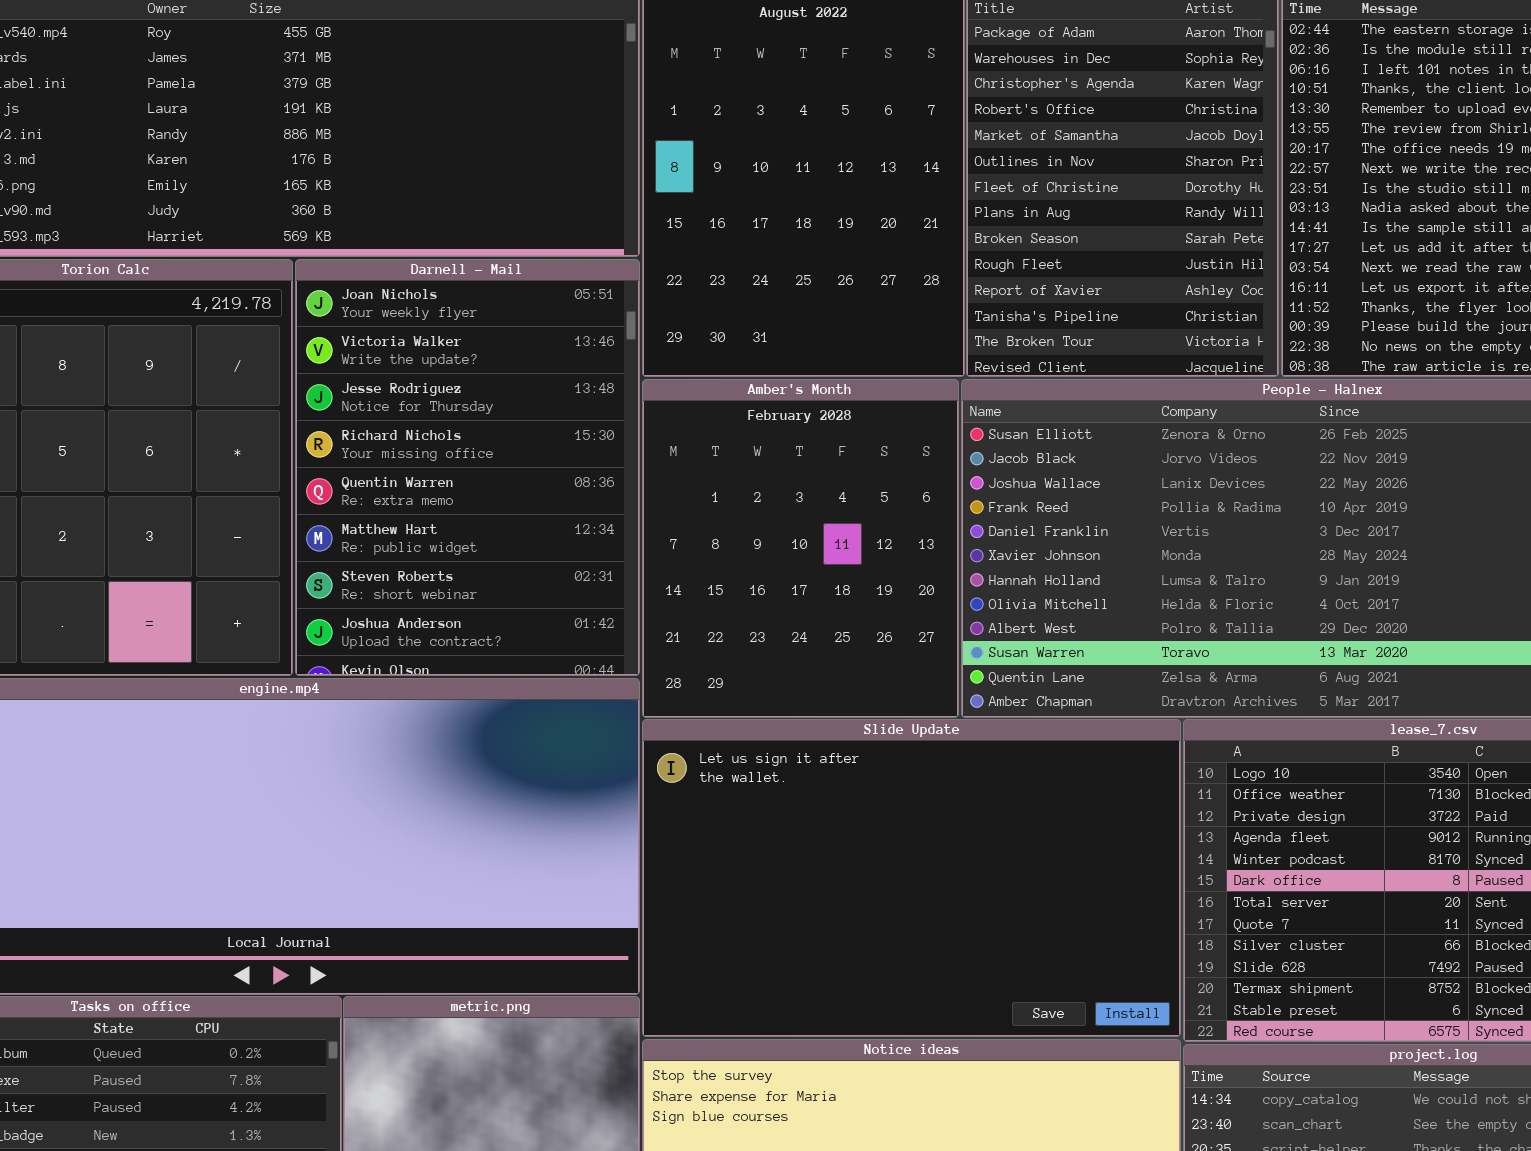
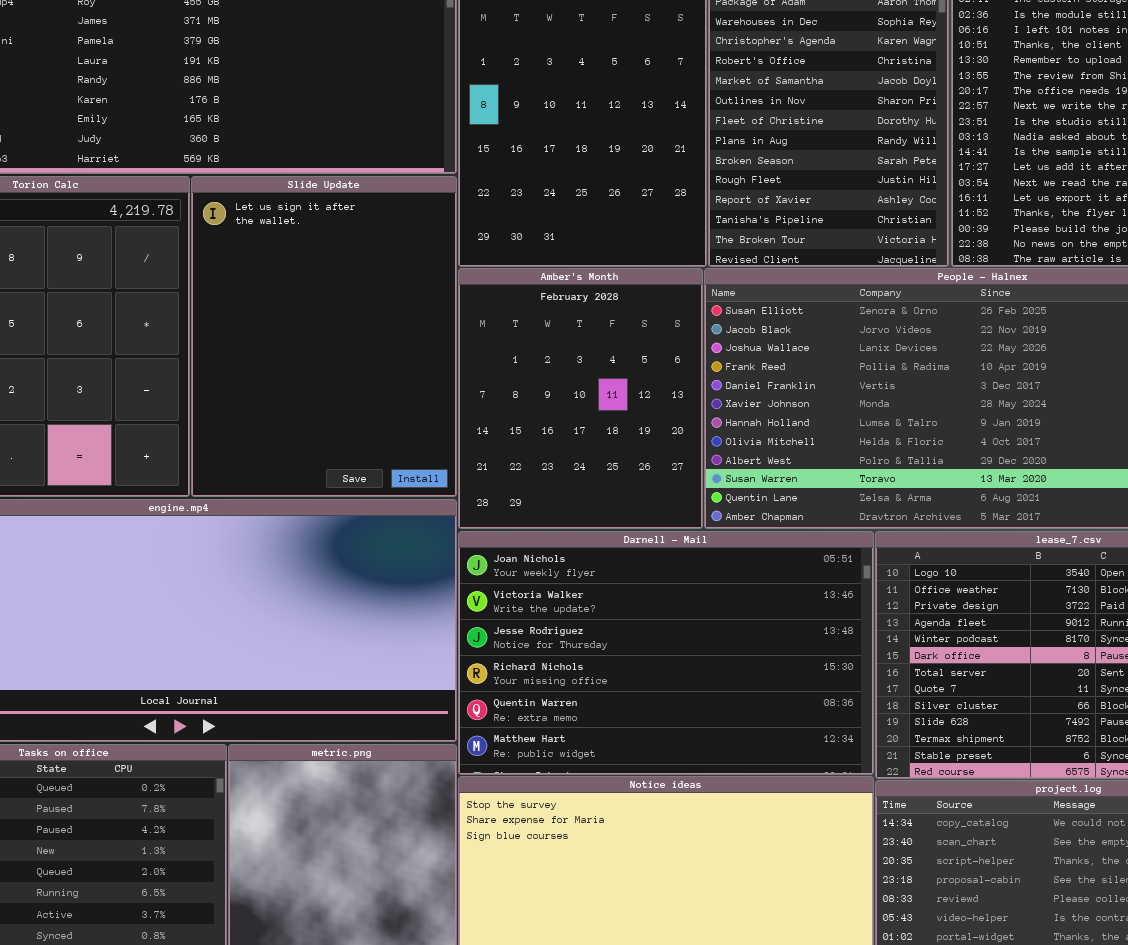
Darnell - Mail: [295,259,640,676] -> [458,531,874,775], moved, resized
Slide Update: [642,719,1181,1037] -> [191,176,457,497], moved, resized

